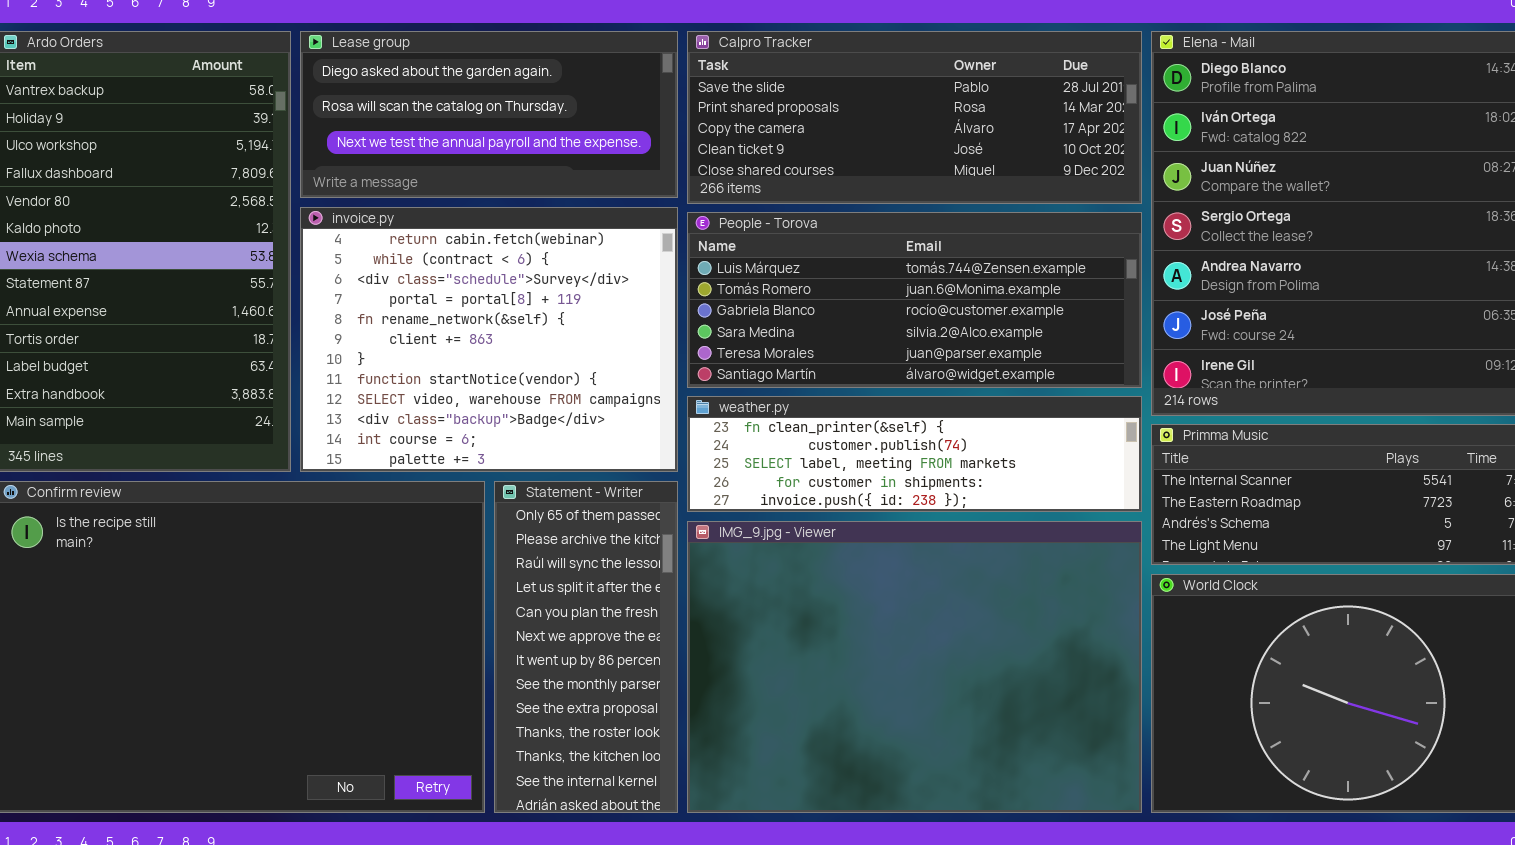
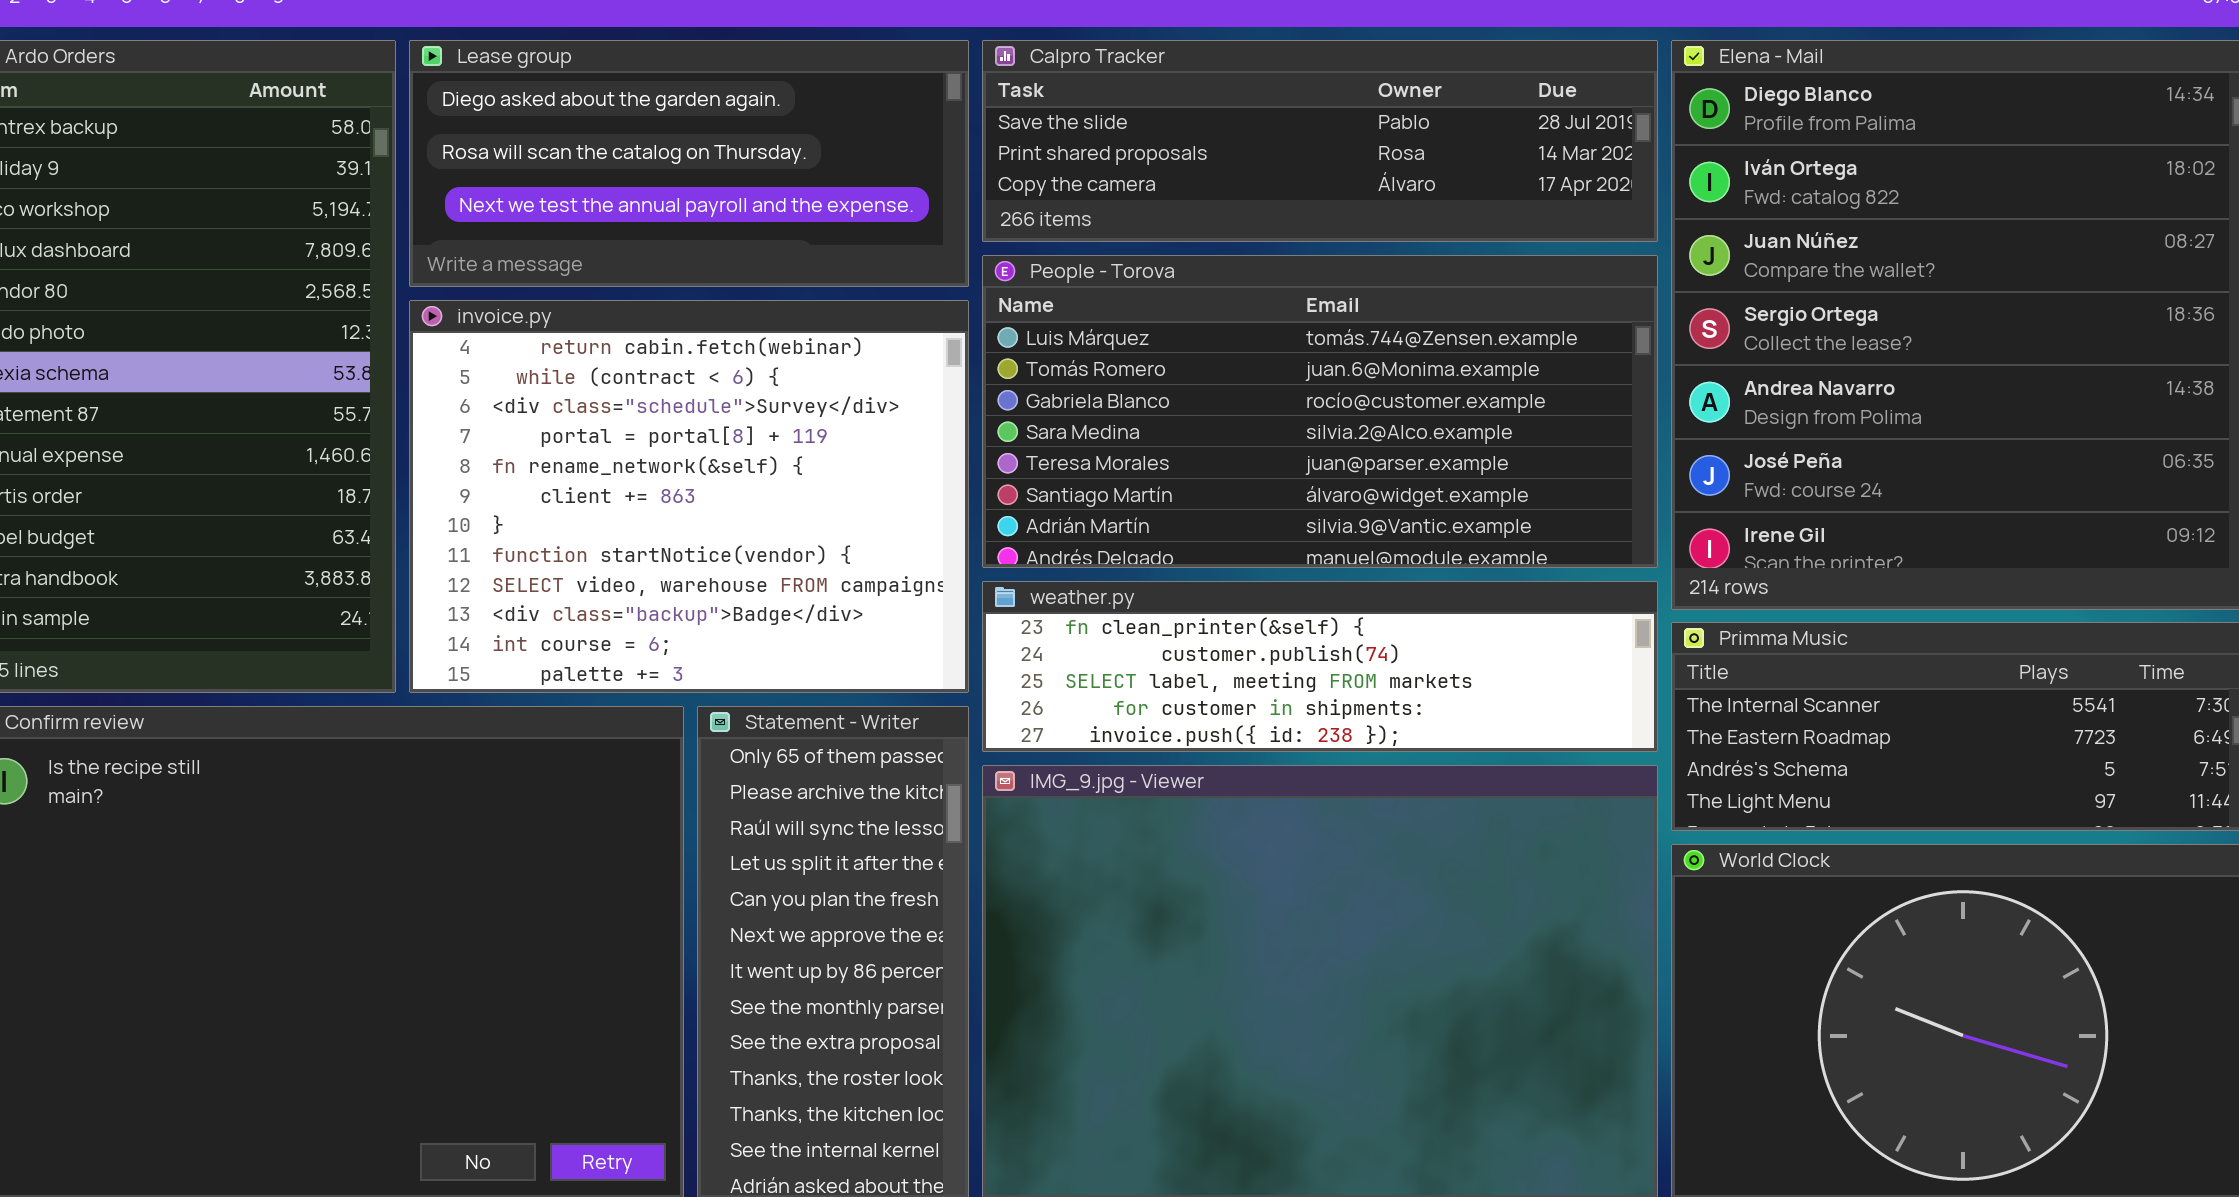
Calpro Tracker: [687,31,1142,204] -> [982,40,1658,242], resized
People - Torova: [687,212,1142,388] -> [982,255,1658,568], resized

